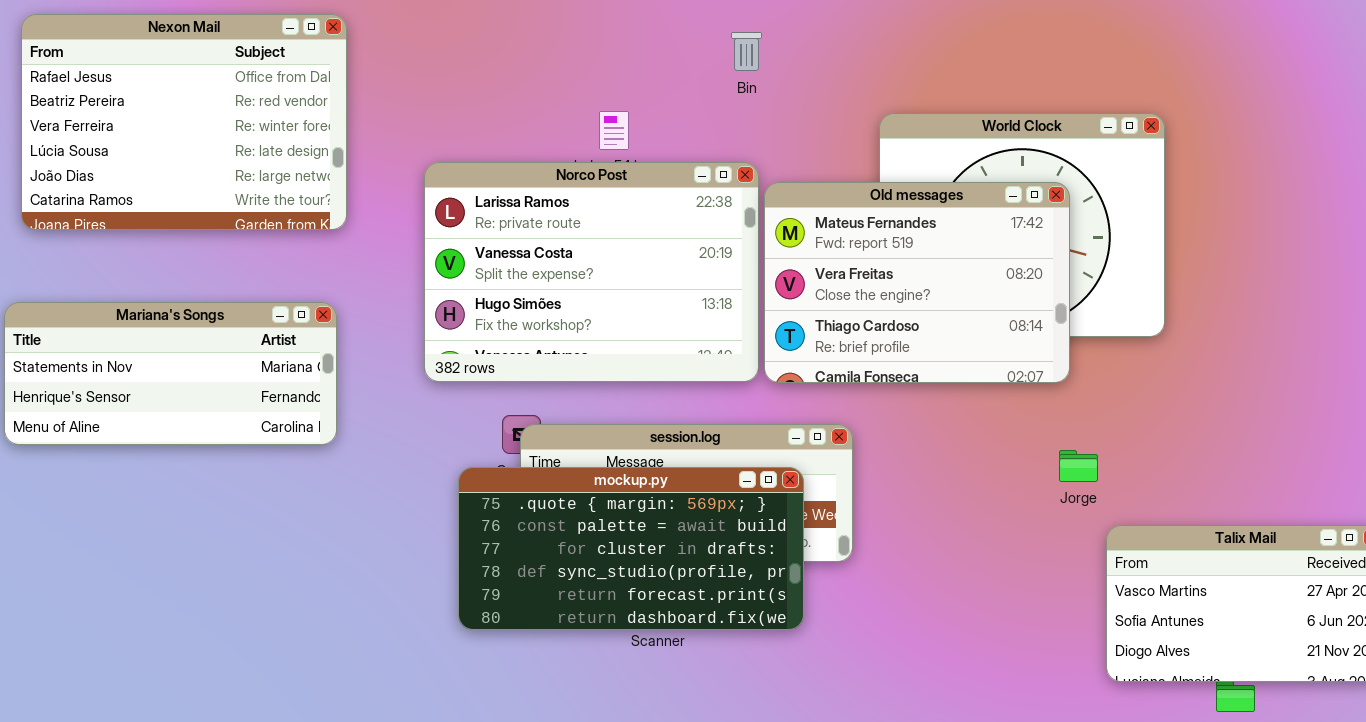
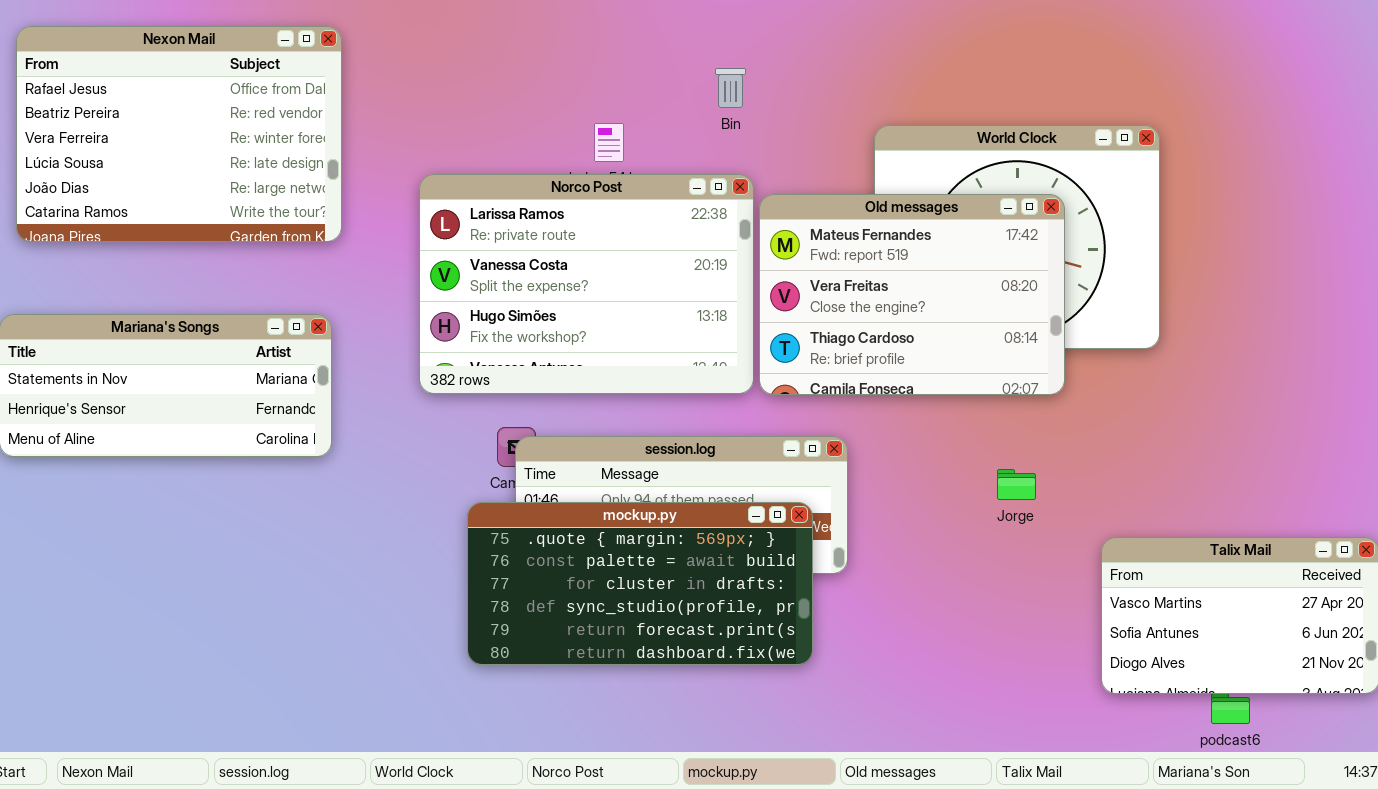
Bin: [731,32,762,71] -> [715,68,746,108], moved
Jorge: [1059,450,1098,482] -> [997,469,1036,500], moved
mockup.py: [458,467,804,630] -> [467,502,813,665], moved

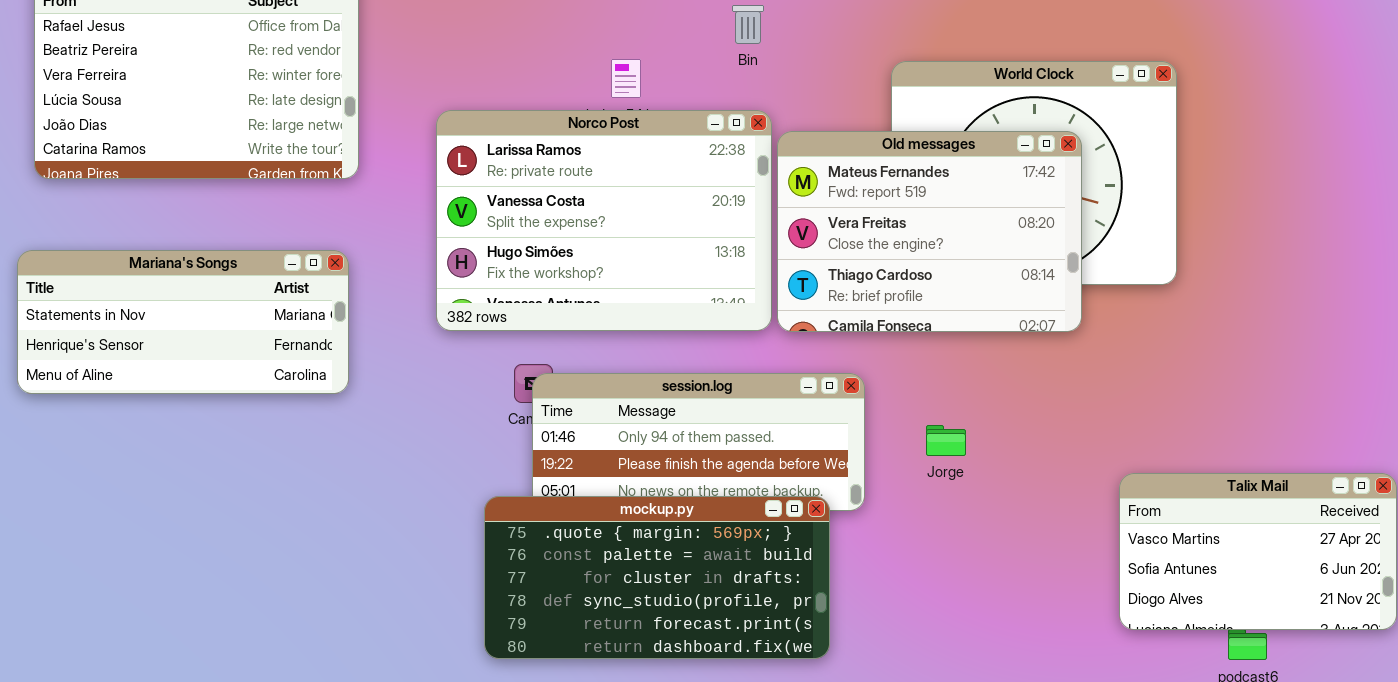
Jorge: [997,469,1036,500] -> [926,425,966,456], moved
mockup.py: [467,502,813,665] -> [484,496,830,659], moved

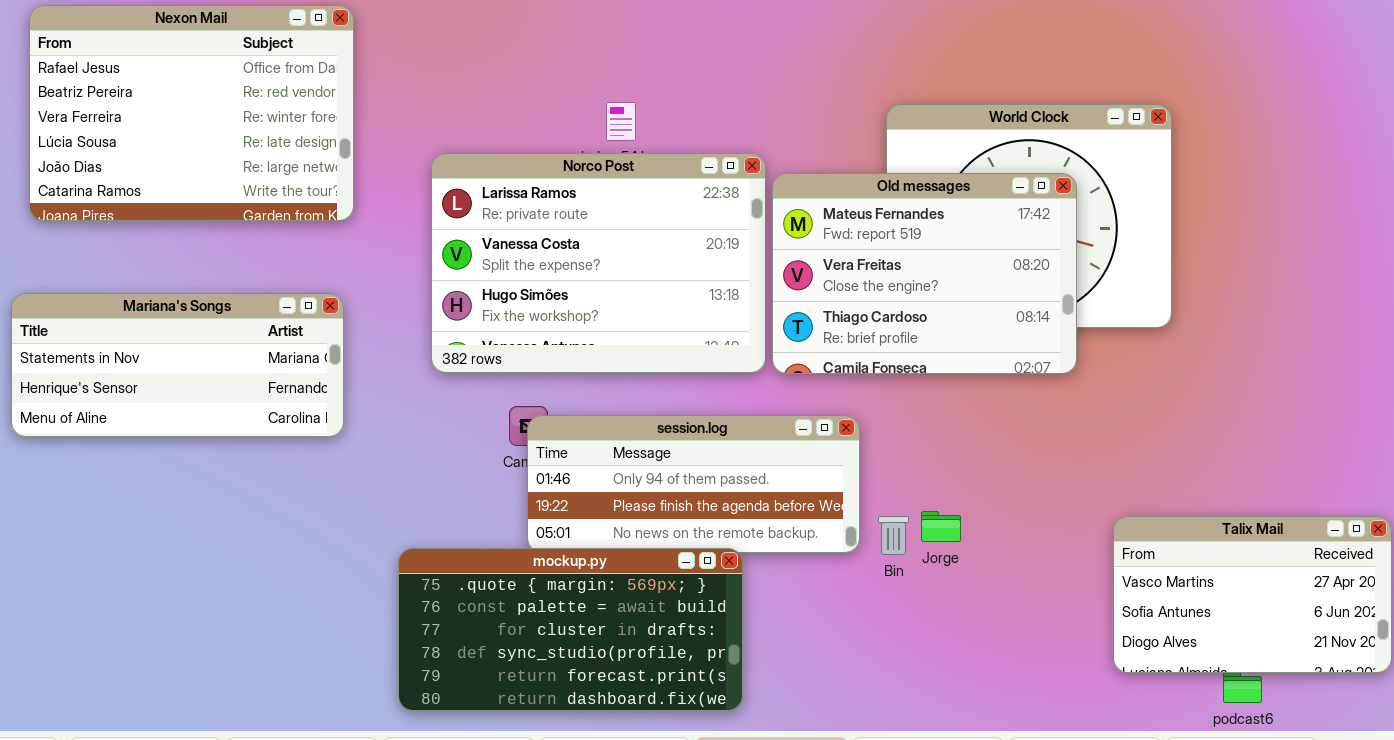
Bin: [732,5,764,44] -> [878,516,909,555], moved
Jorge: [926,425,966,456] -> [921,511,961,542], moved
mockup.py: [484,496,830,659] -> [398,548,743,711], moved

